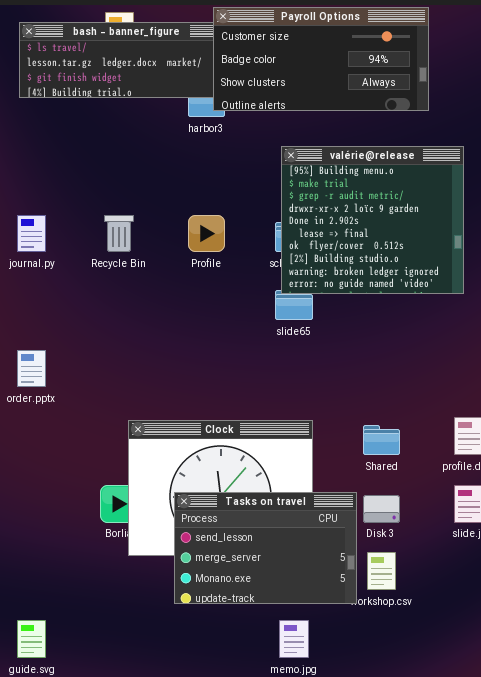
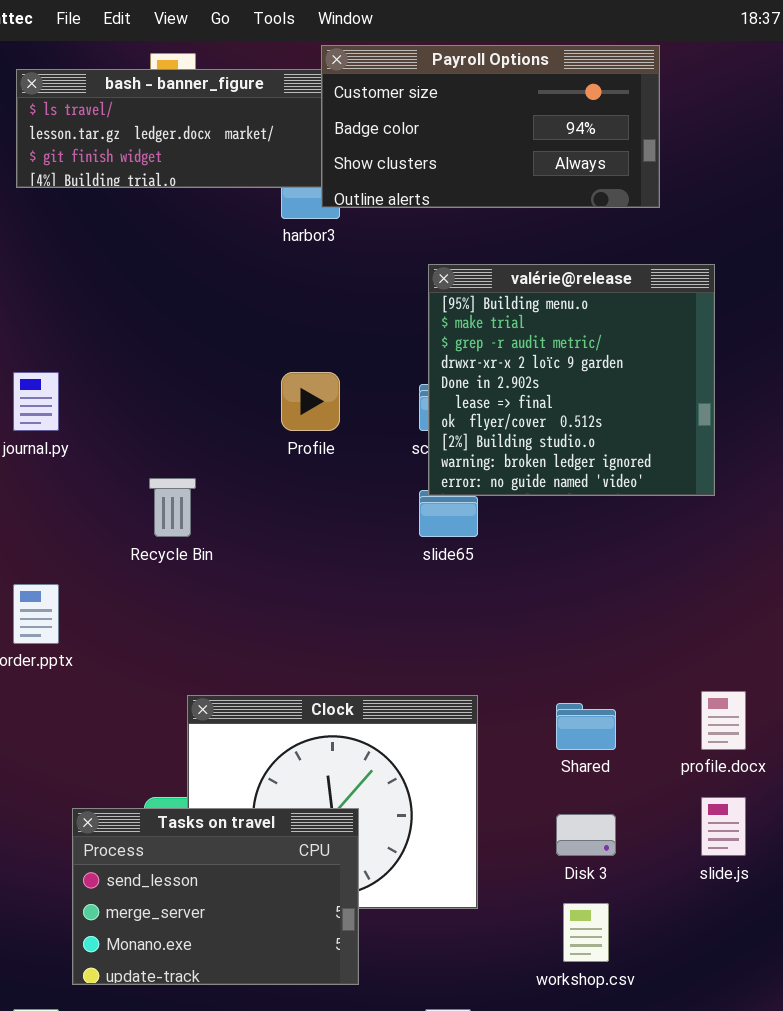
Recycle Bin: [104,215,134,252] -> [149,478,196,537], moved
Tasks on travel: [174,492,357,604] -> [72,808,359,985], moved

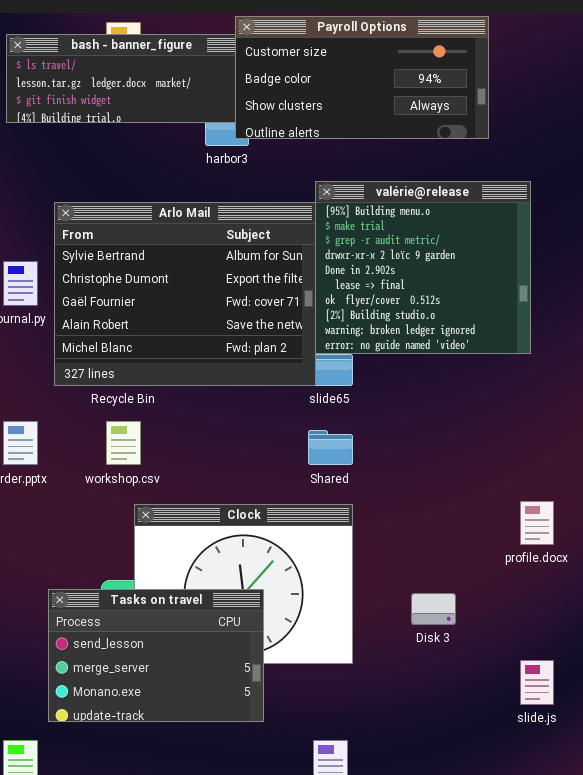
Arlo Mail: none -> [54,202,316,386], opened
Shared: [556,703,616,750] -> [308,430,353,465], moved
slide.js: [701,797,746,856] -> [520,660,554,705], moved
workshop.csv: [563,903,609,962] -> [106,421,141,465], moved

